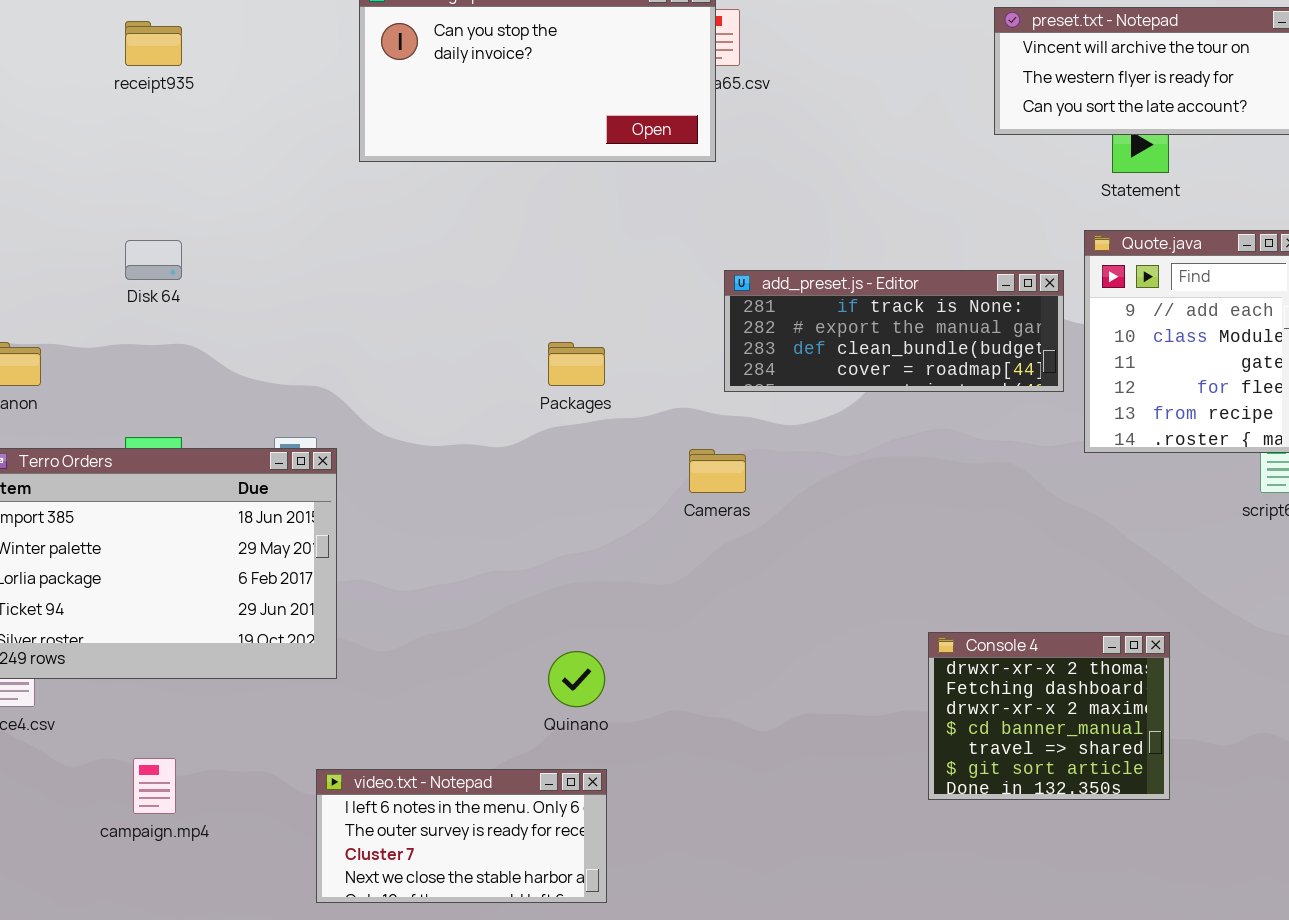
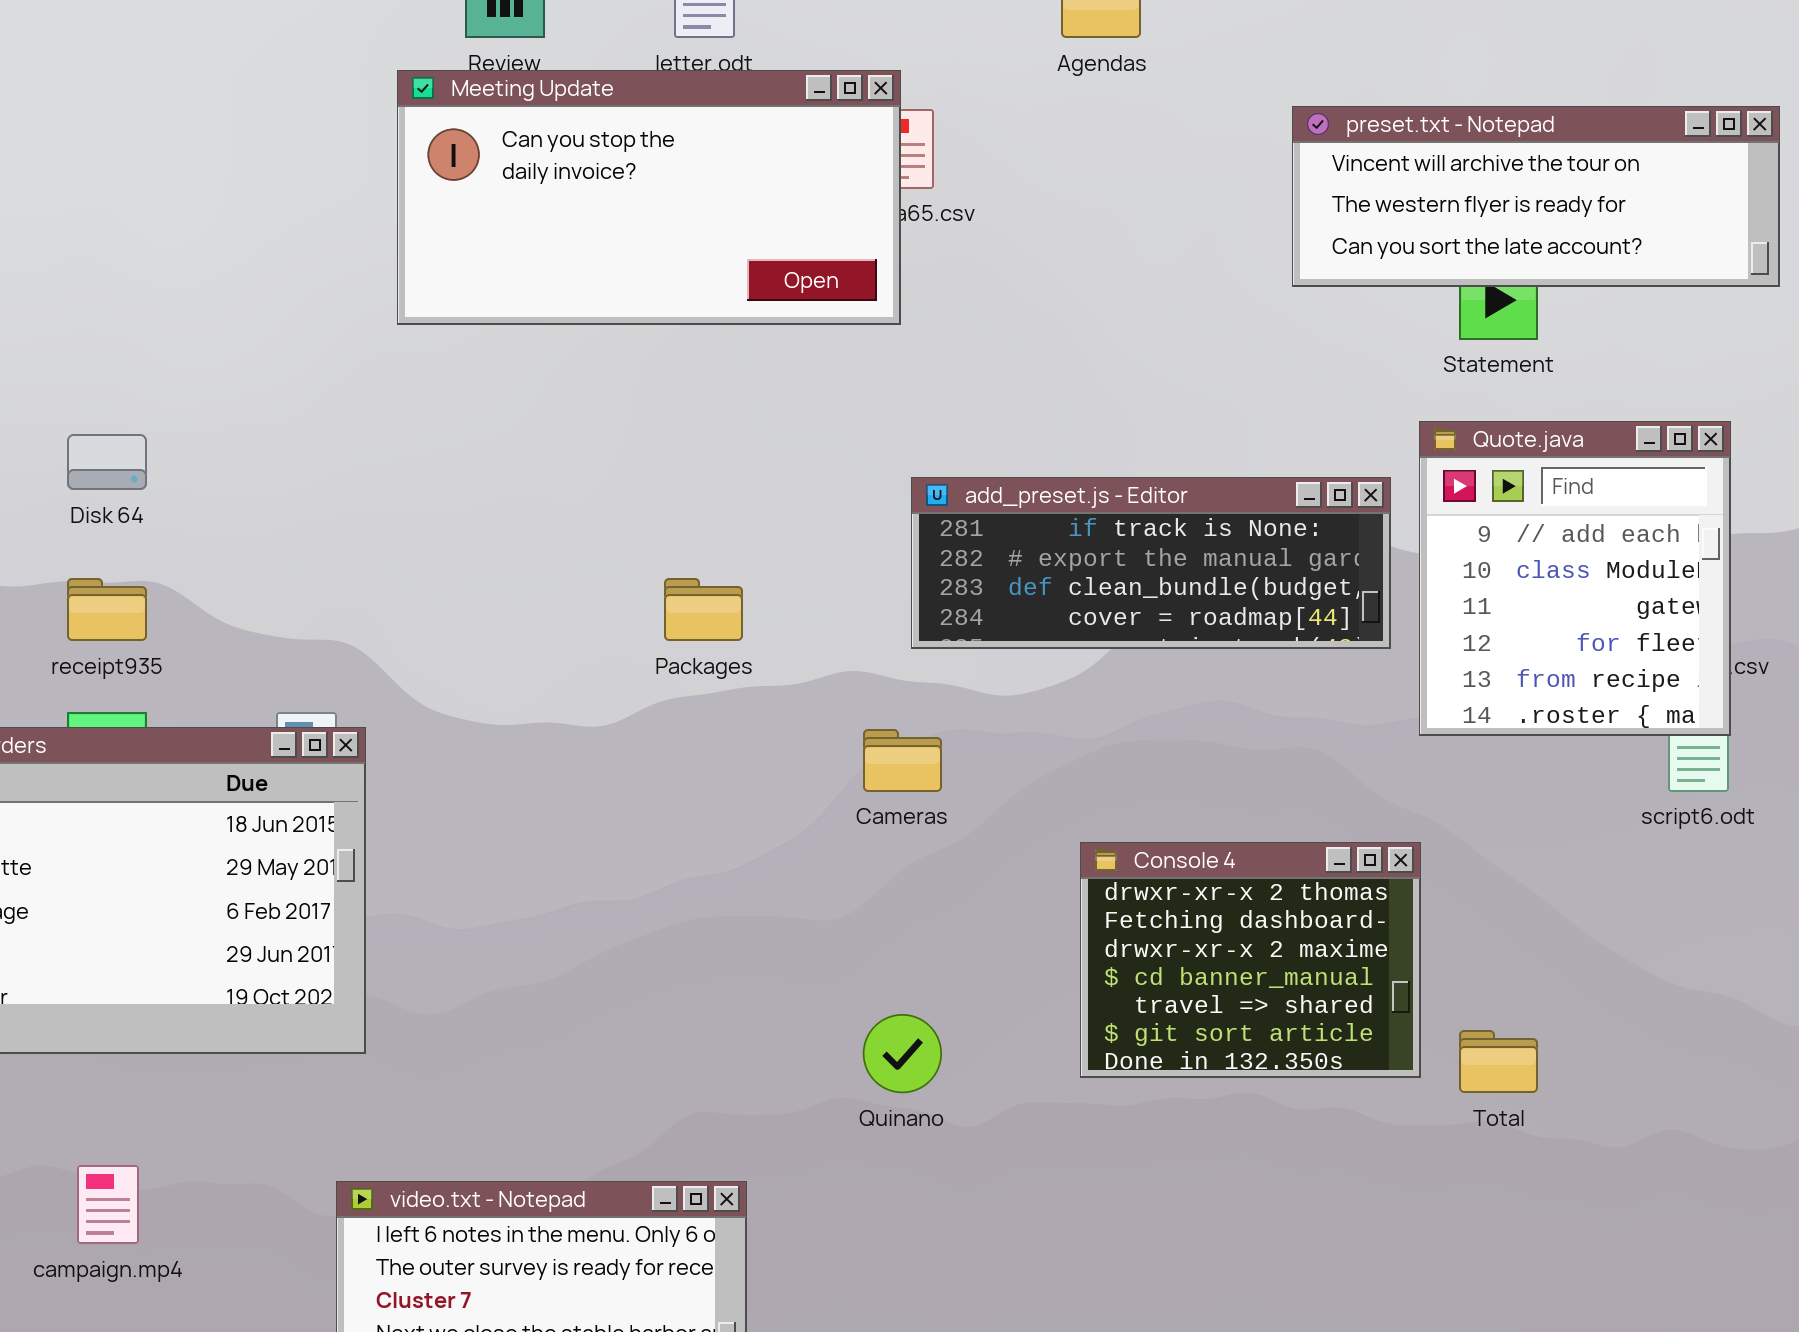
receipt935: [125,21,182,66] -> [67,578,147,641], moved
Console 4: [928,632,1170,800] -> [1080,842,1421,1078], moved
Quinano: [548,651,605,707] -> [863,1014,942,1093], moved

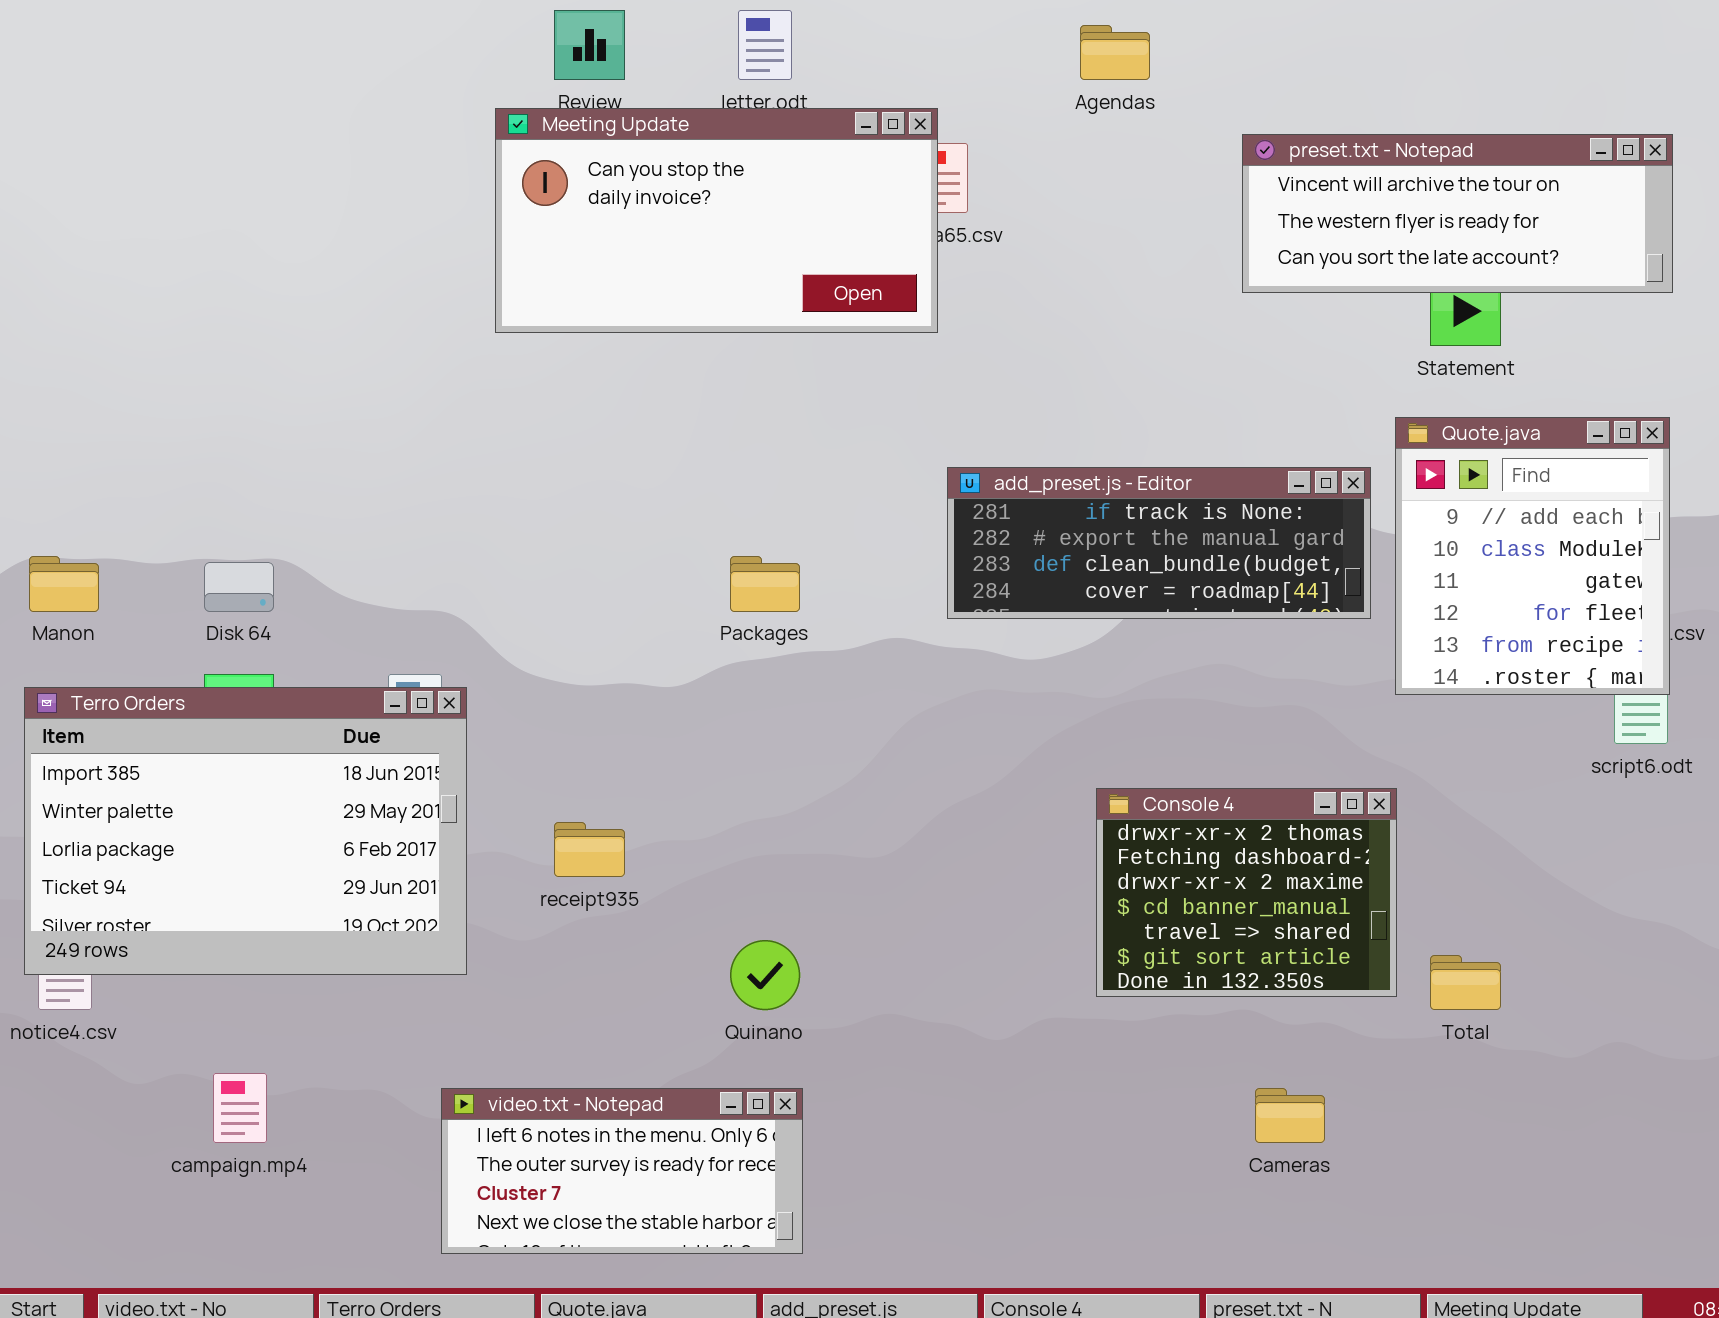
preset.txt - Notepad: [1292,106,1780,287] -> [1242,134,1673,293], moved
Disk 64: [67,434,147,490] -> [204,562,274,612], moved
receipt935: [67,578,147,641] -> [554,822,625,877], moved
Cameras: [863,729,942,792] -> [1255,1088,1325,1143], moved
Quinano: [863,1014,942,1093] -> [730,940,800,1010], moved

